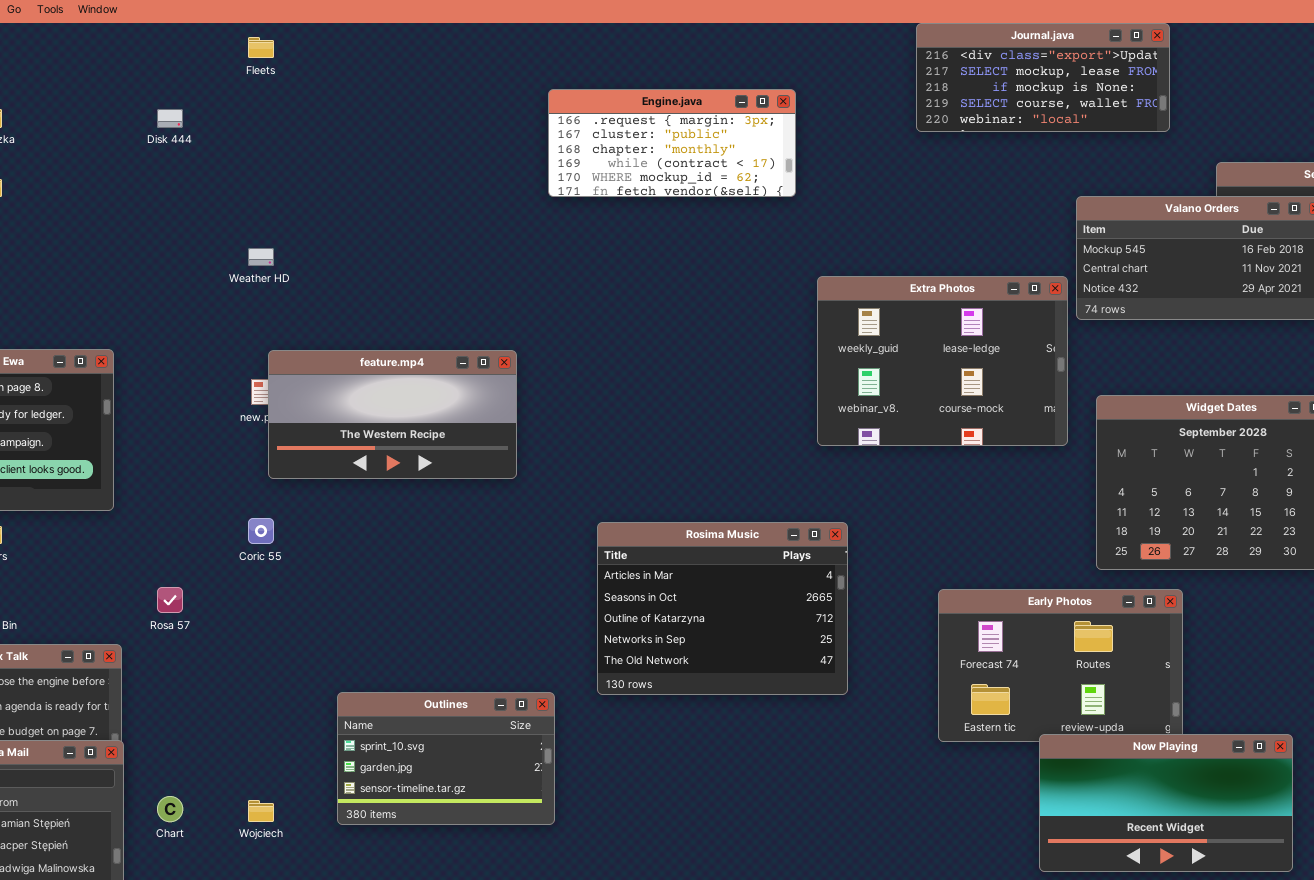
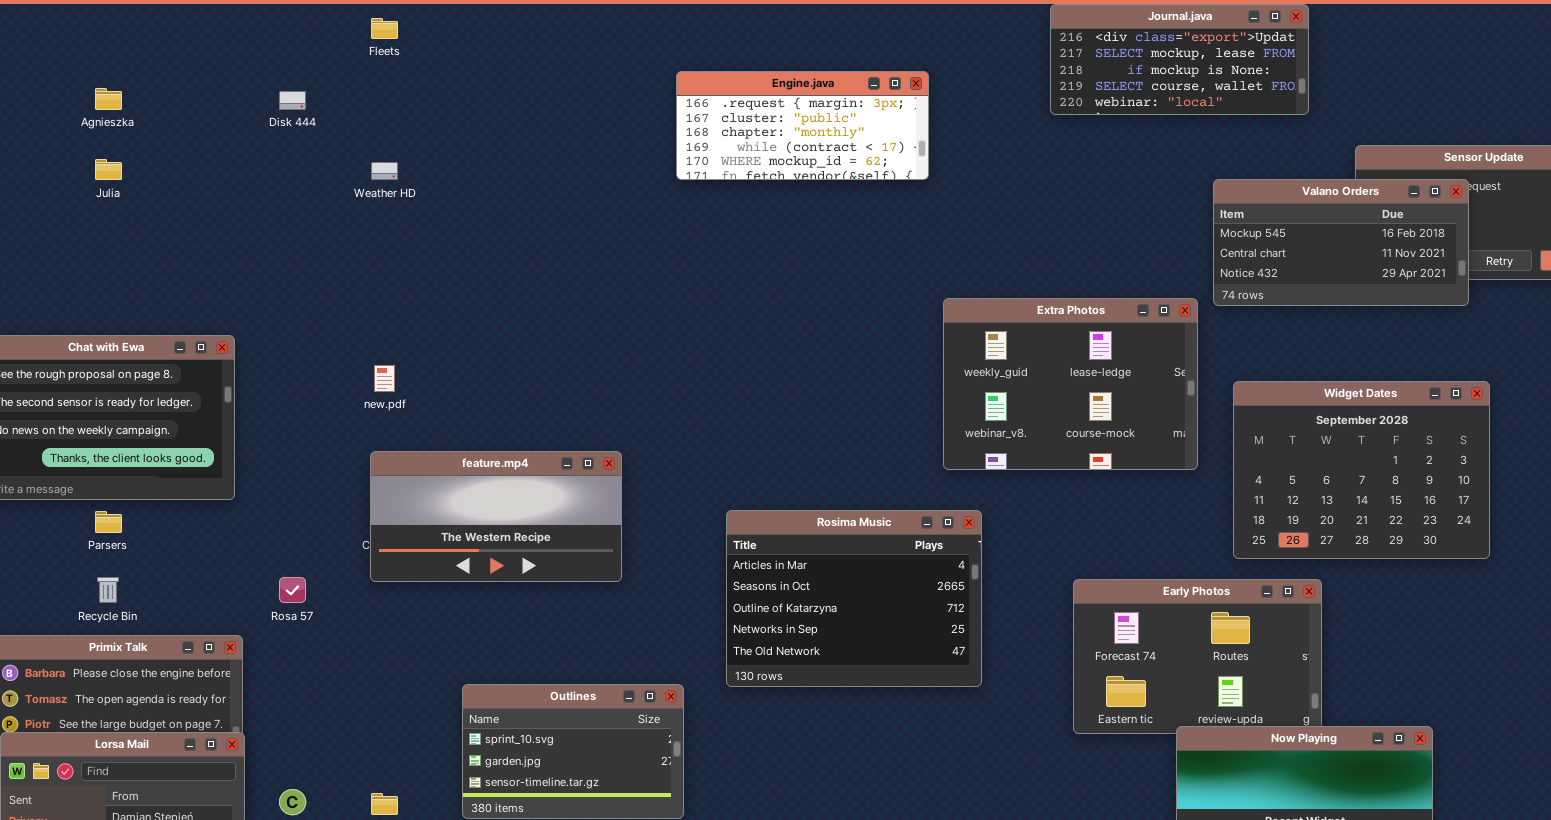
Weather HD: [248,248,274,266] -> [371,162,398,180], moved
Extra Photos: [817,276,1068,446] -> [943,298,1198,470], moved
feature.mp4: [268,350,517,479] -> [370,451,622,582], moved

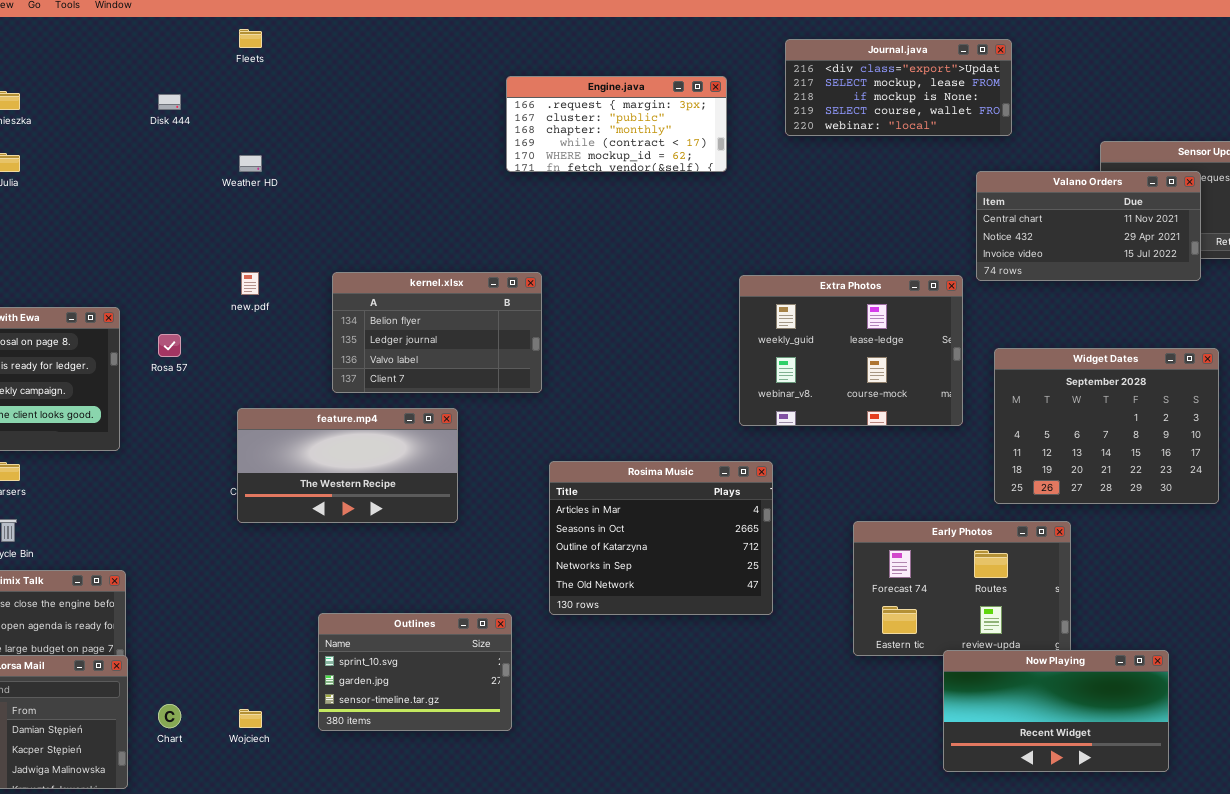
Journal.java: [1050,4,1309,115] -> [785,39,1012,136], moved
Valano Orders: [1213,179,1469,306] -> [976,171,1201,281], scrolled down 1 row
kernel.xlsx: none -> [332,272,542,393], opened
new.pdf: [374,365,395,392] -> [241,272,259,295], moved
Rosa 57: [279,577,306,603] -> [158,334,181,357], moved

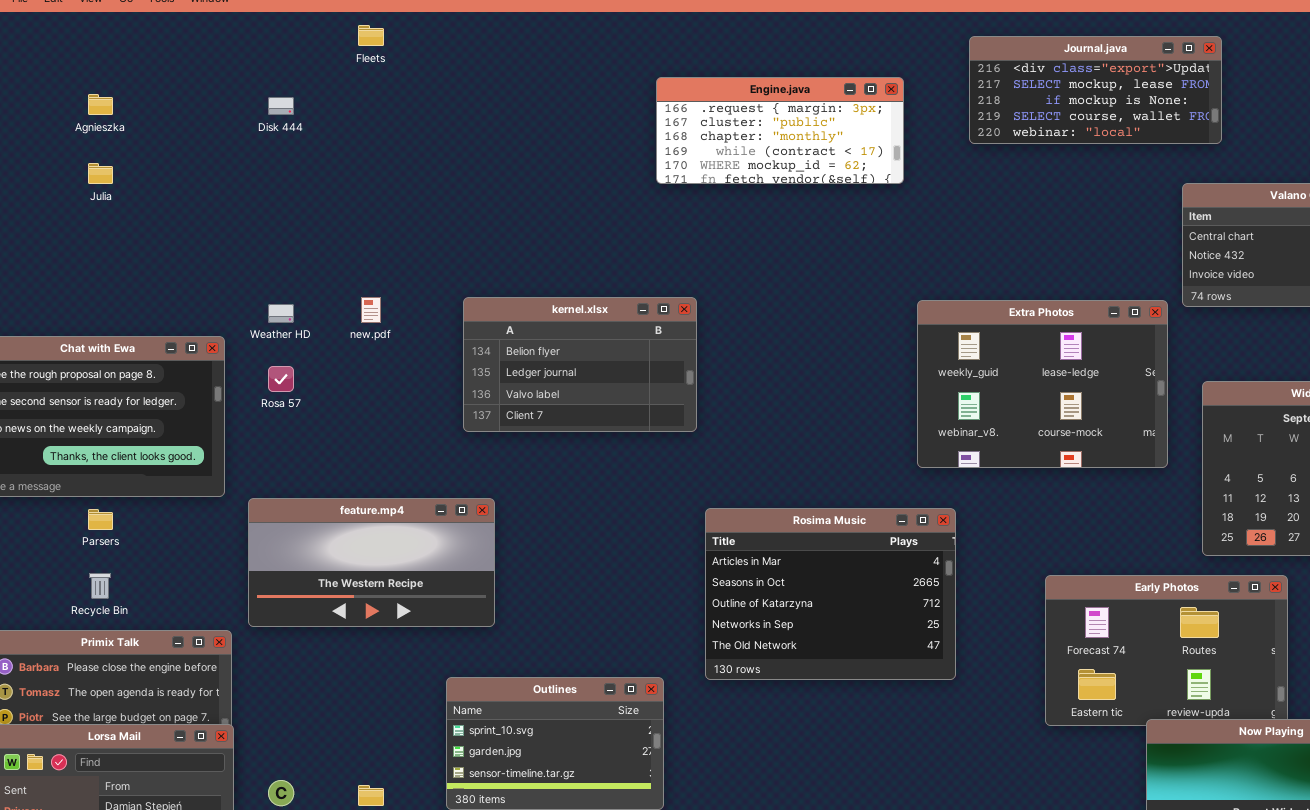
Weather HD: [239,155,262,172] -> [268,304,294,323], moved
feature.mp4: [237,408,458,523] -> [248,498,495,627], moved

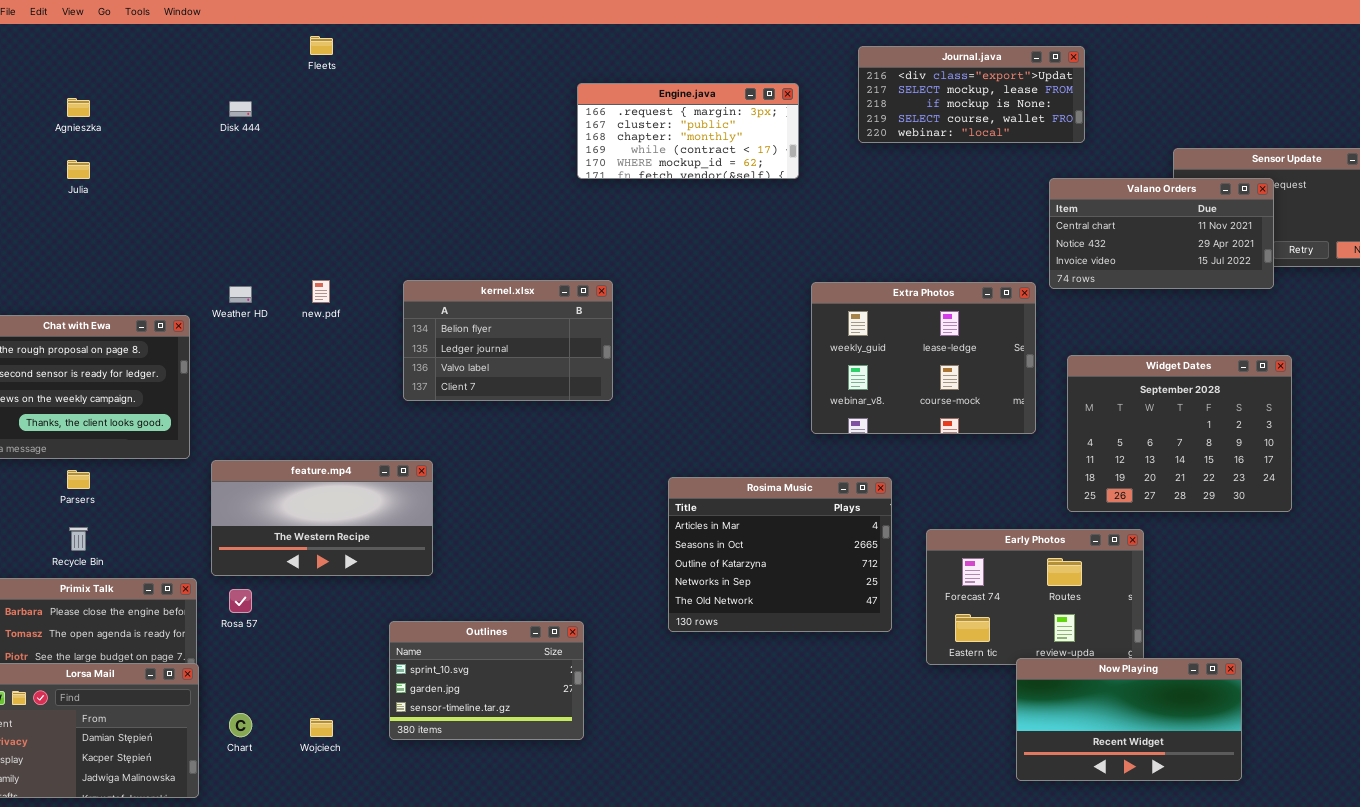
Rosa 57: [268,366,294,392] -> [229,589,252,613], moved
Rosima Music: [705,508,956,680] -> [668,477,892,632], moved

